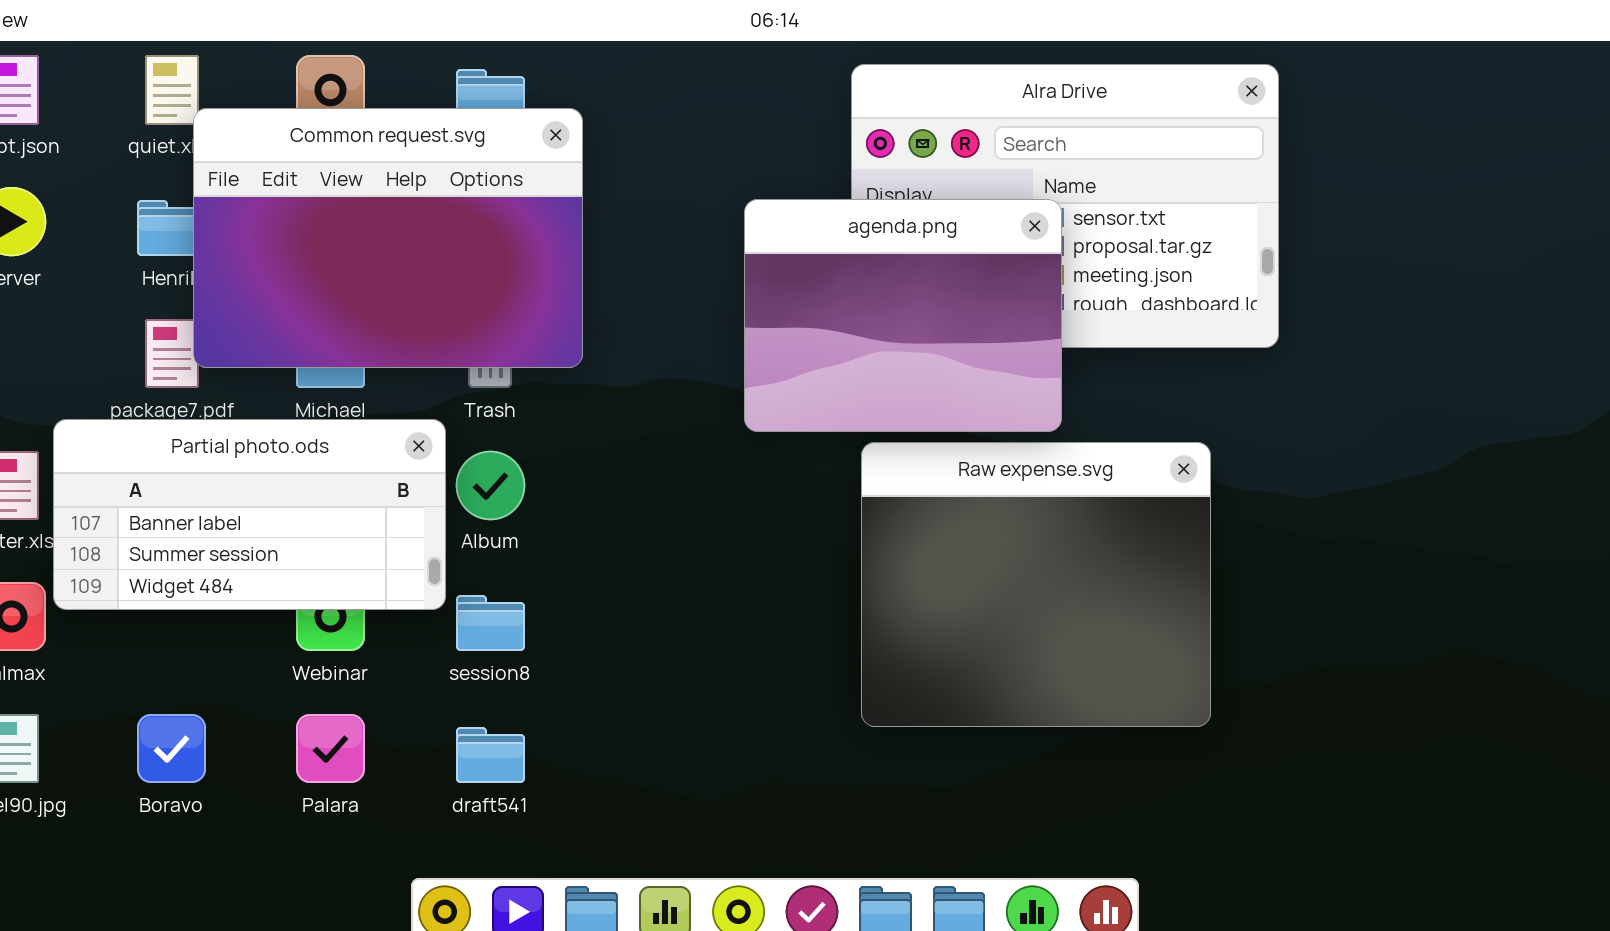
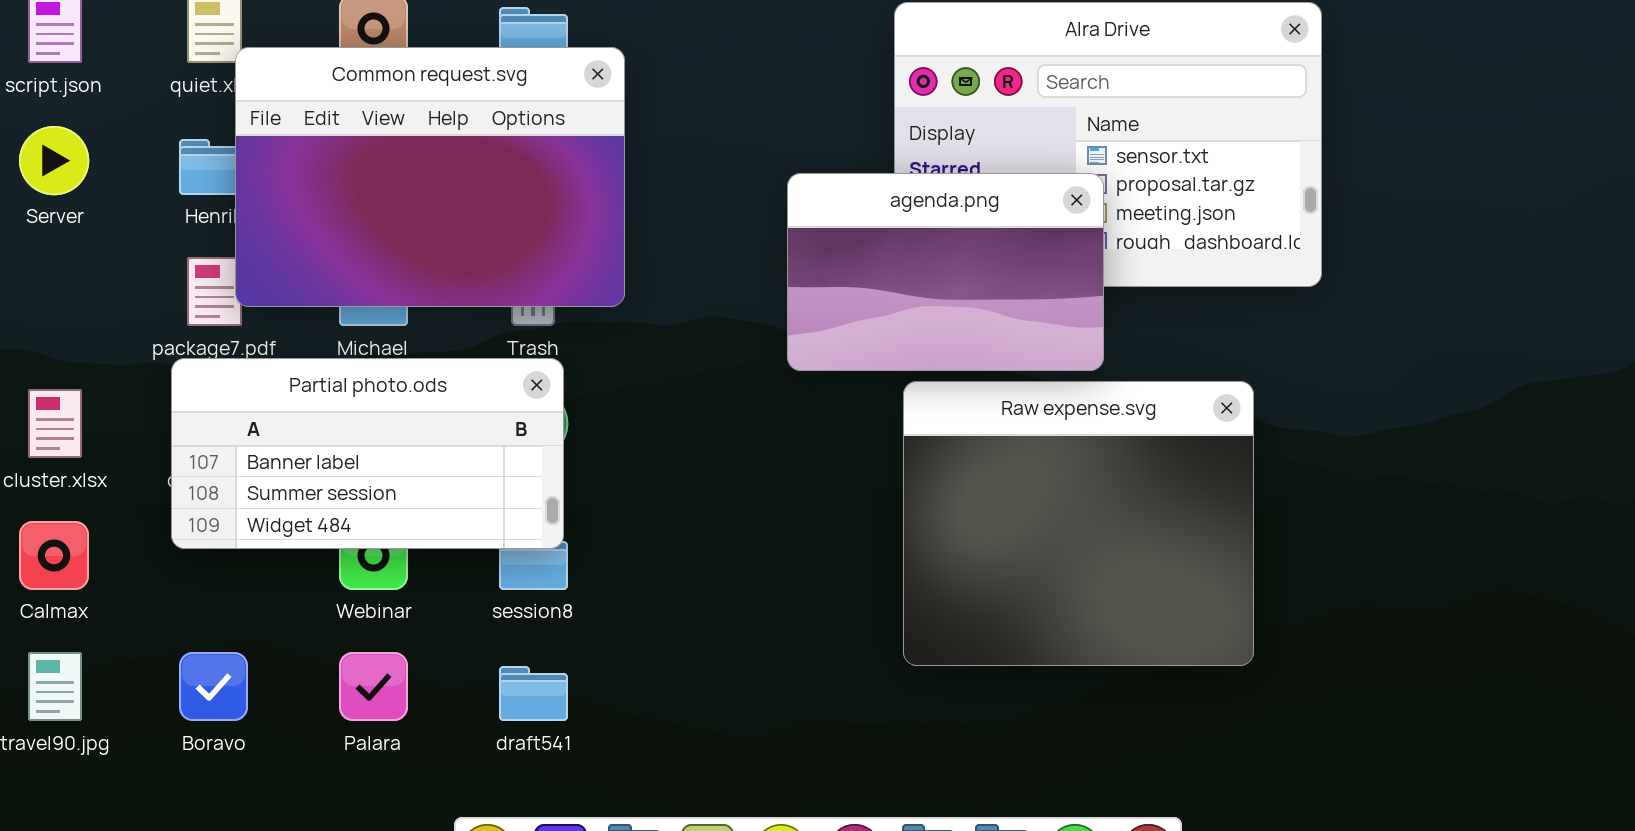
agenda.png: [744,199,1062,432] -> [787,173,1104,371], resized
Partial photo.ods: [53,419,446,610] -> [171,358,564,549], moved

